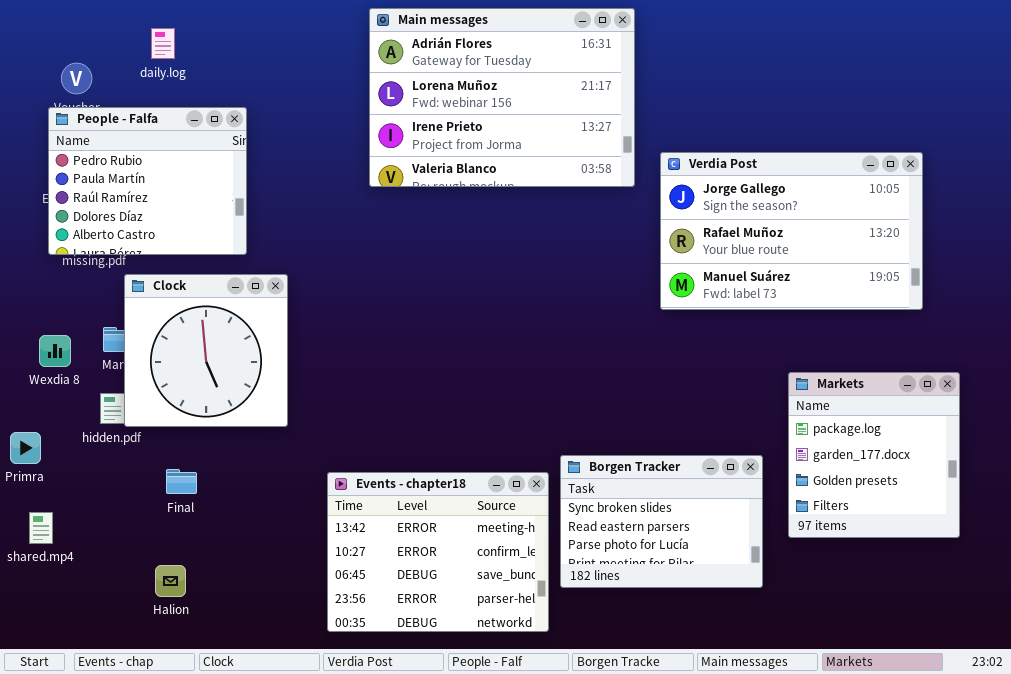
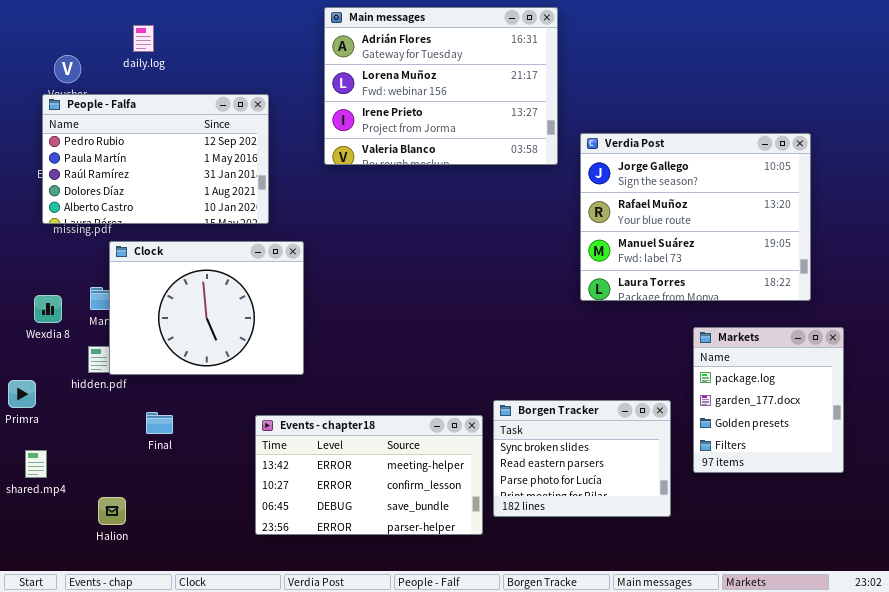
People - Falfa: [48,107,247,255] -> [42,94,269,224], resized
Verdia Post: [660,152,923,310] -> [580,133,811,301], resized
Clock: [124,274,288,427] -> [109,241,304,375], resized
Events - chapter18: [327,472,549,632] -> [255,415,483,535], resized
Halion: [155,565,186,597] -> [98,497,126,525], moved

